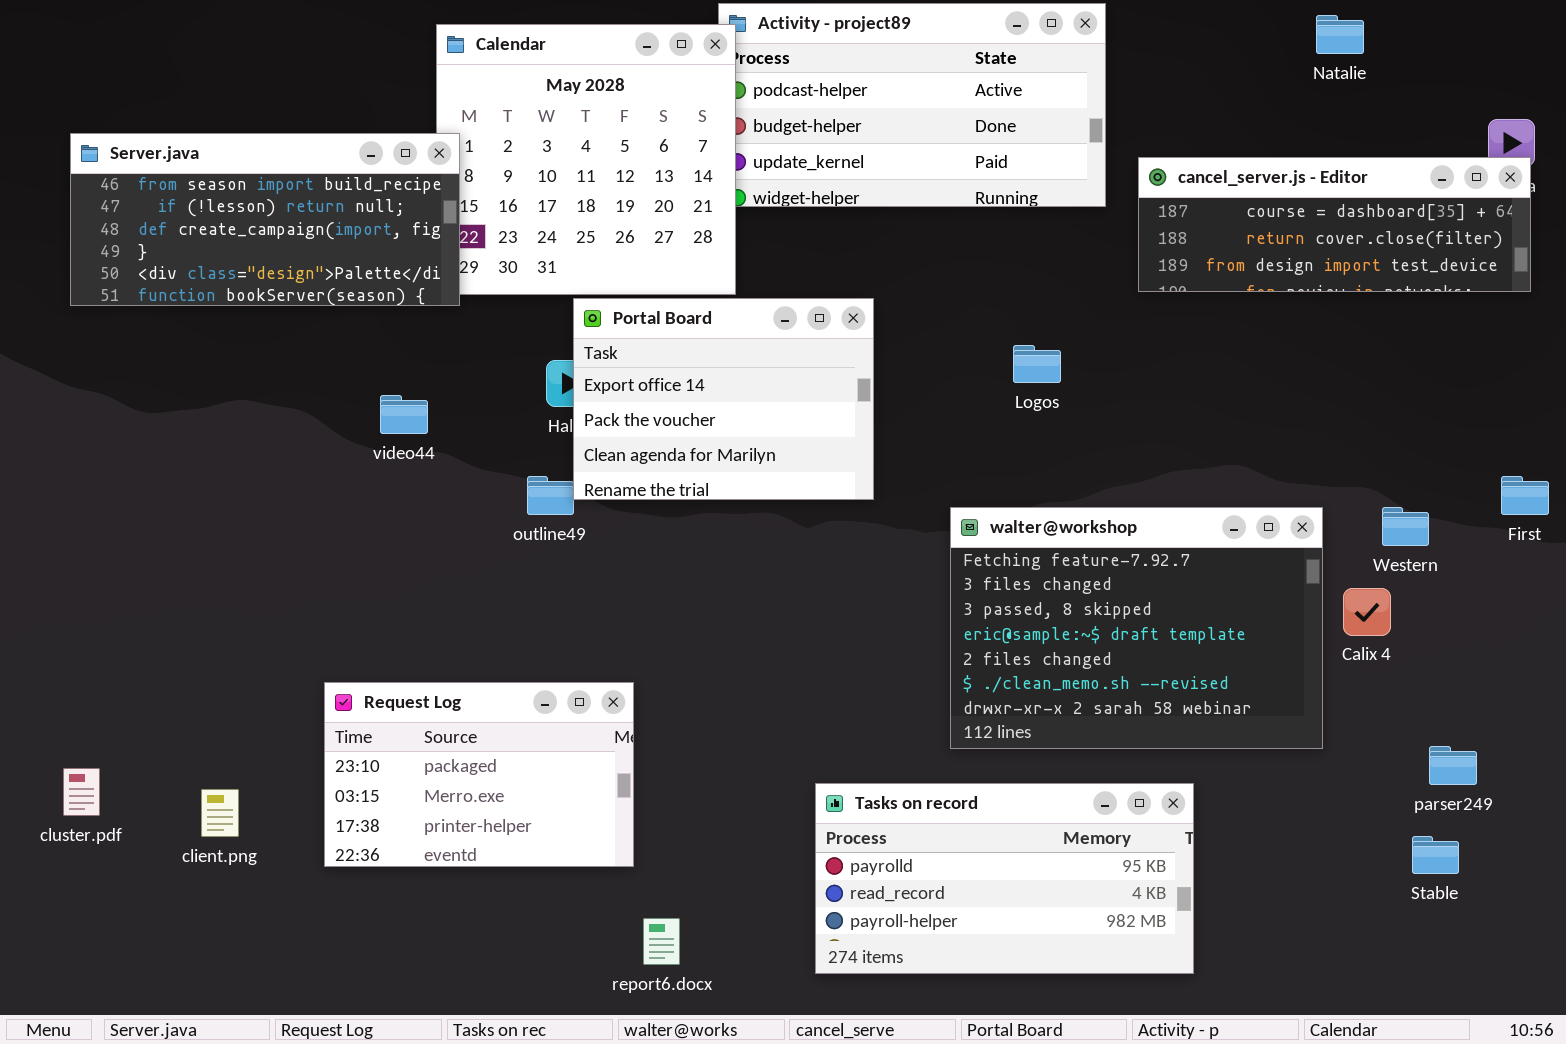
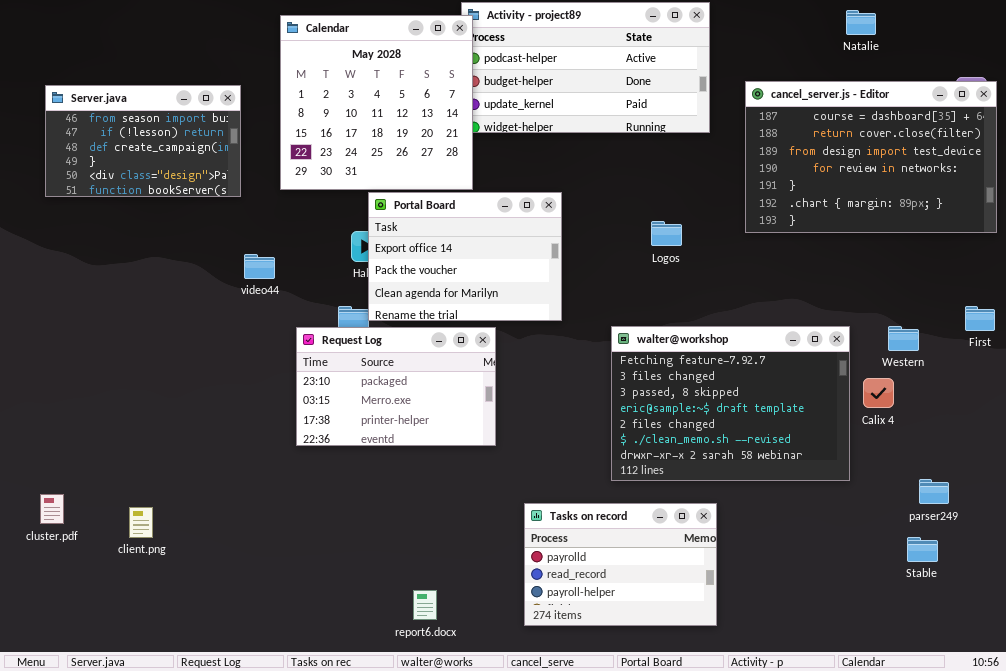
Server.java: [70,133,460,306] -> [45,85,241,197], resized
cancel_server.js - Editor: [1138,157,1531,292] -> [745,81,997,233], moved, resized
Request Log: [324,682,634,867] -> [296,327,496,446], moved
Tasks on record: [815,783,1194,974] -> [524,503,717,626], resized

